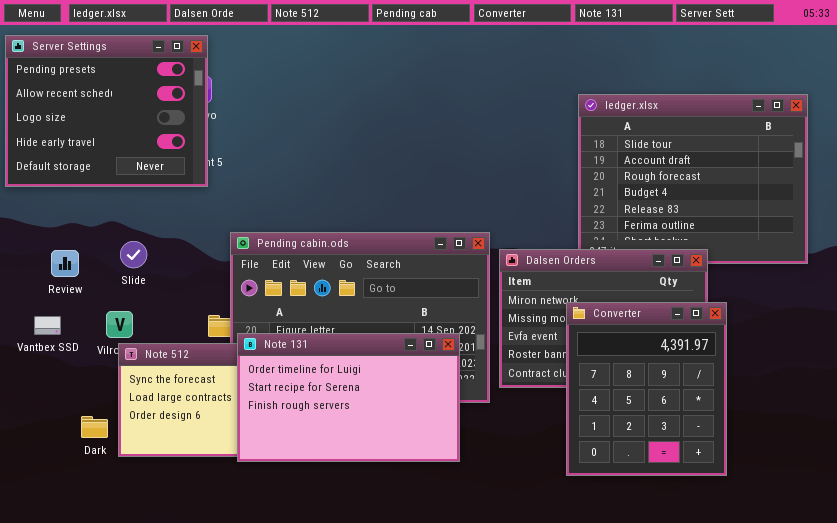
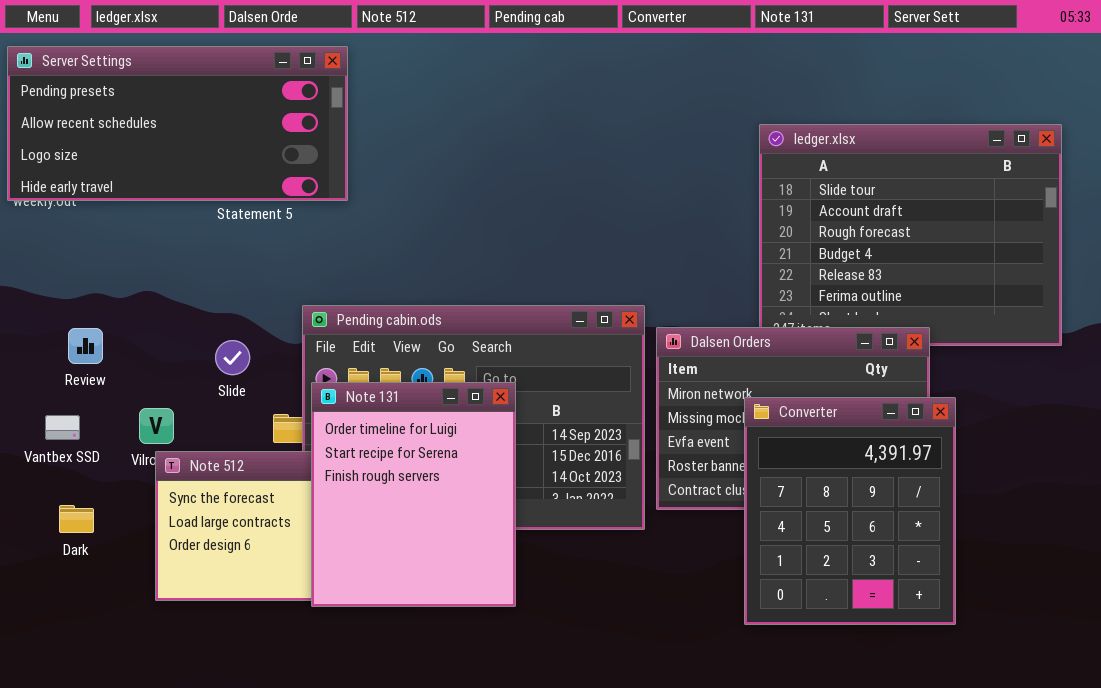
Server Settings: [5,35,208,187] -> [7,46,348,201], resized
Slide: [120,241,147,268] -> [215,340,250,375], moved
Note 131: [237,333,460,462] -> [311,382,516,607], resized
Dark: [81,416,108,438] -> [59,505,94,533], moved

